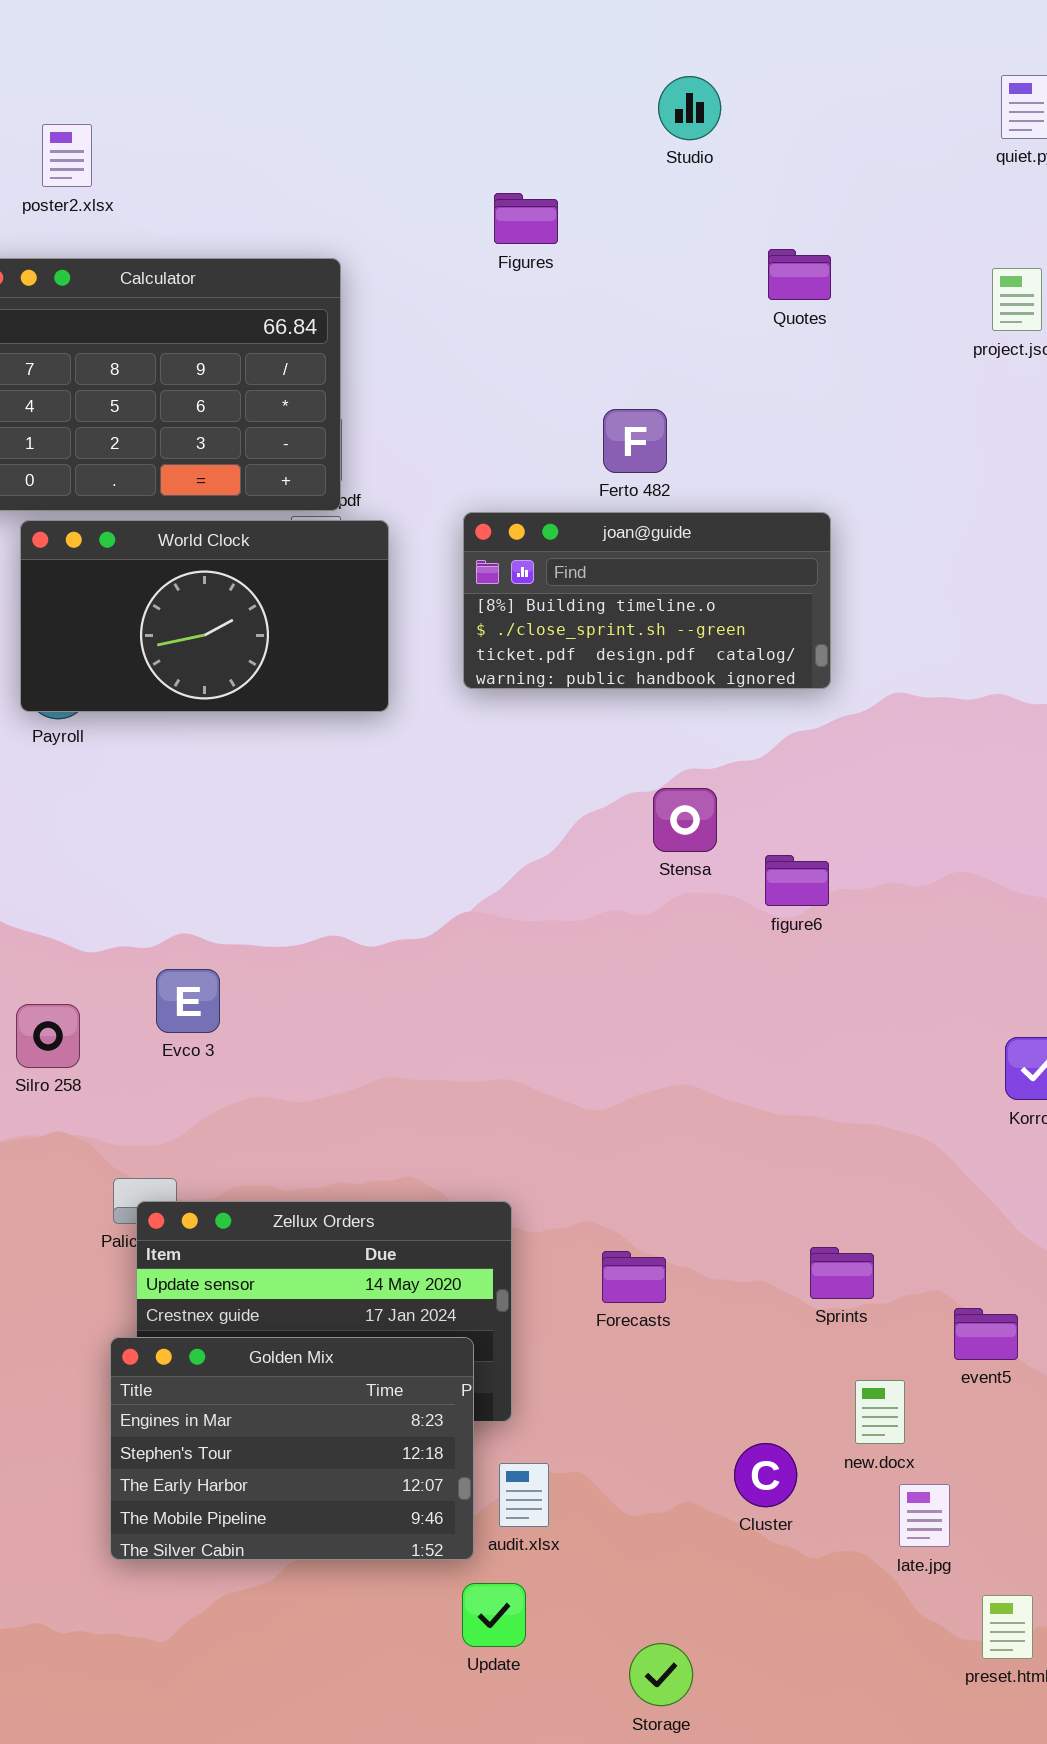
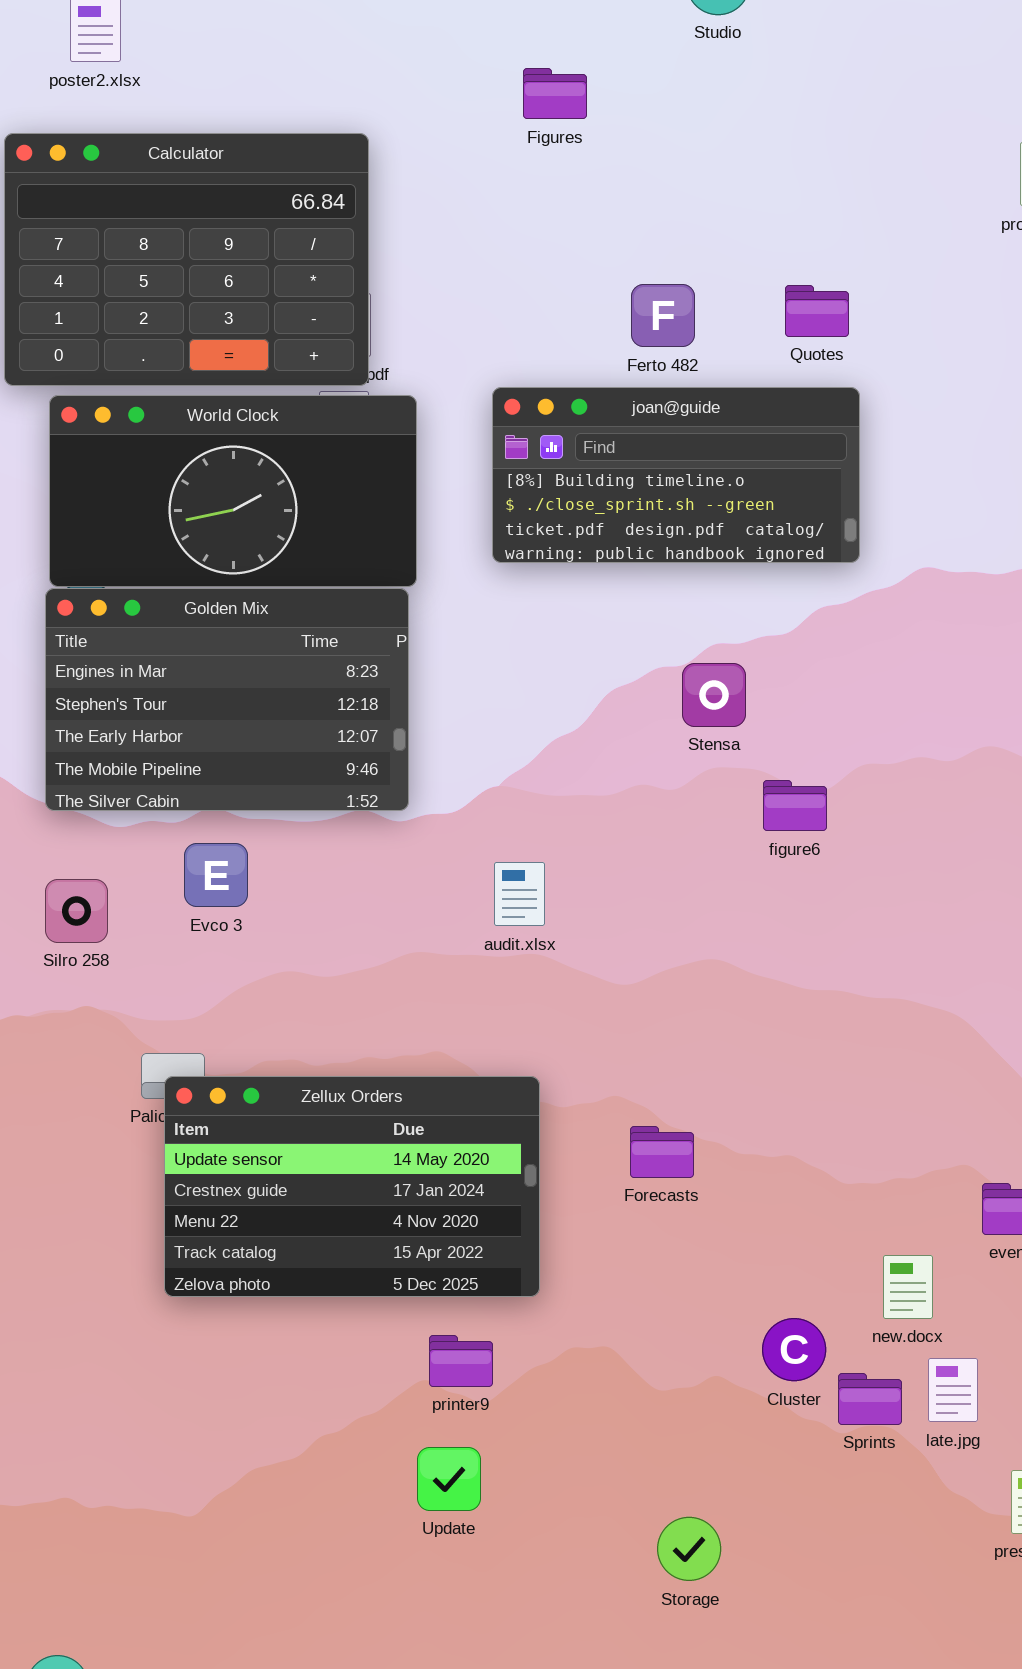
Quotes: [768,249,831,300] -> [785,285,849,337], moved
figure6: [765,855,829,906] -> [763,780,827,831], moved
Sprints: [810,1247,874,1299] -> [838,1373,902,1425], moved
Golden Mix: [110,1337,474,1560] -> [45,588,409,811], moved
audit.xlsx: [499,1463,549,1527] -> [494,862,545,926], moved
Update: [462,1583,526,1647] -> [417,1447,481,1511], moved

